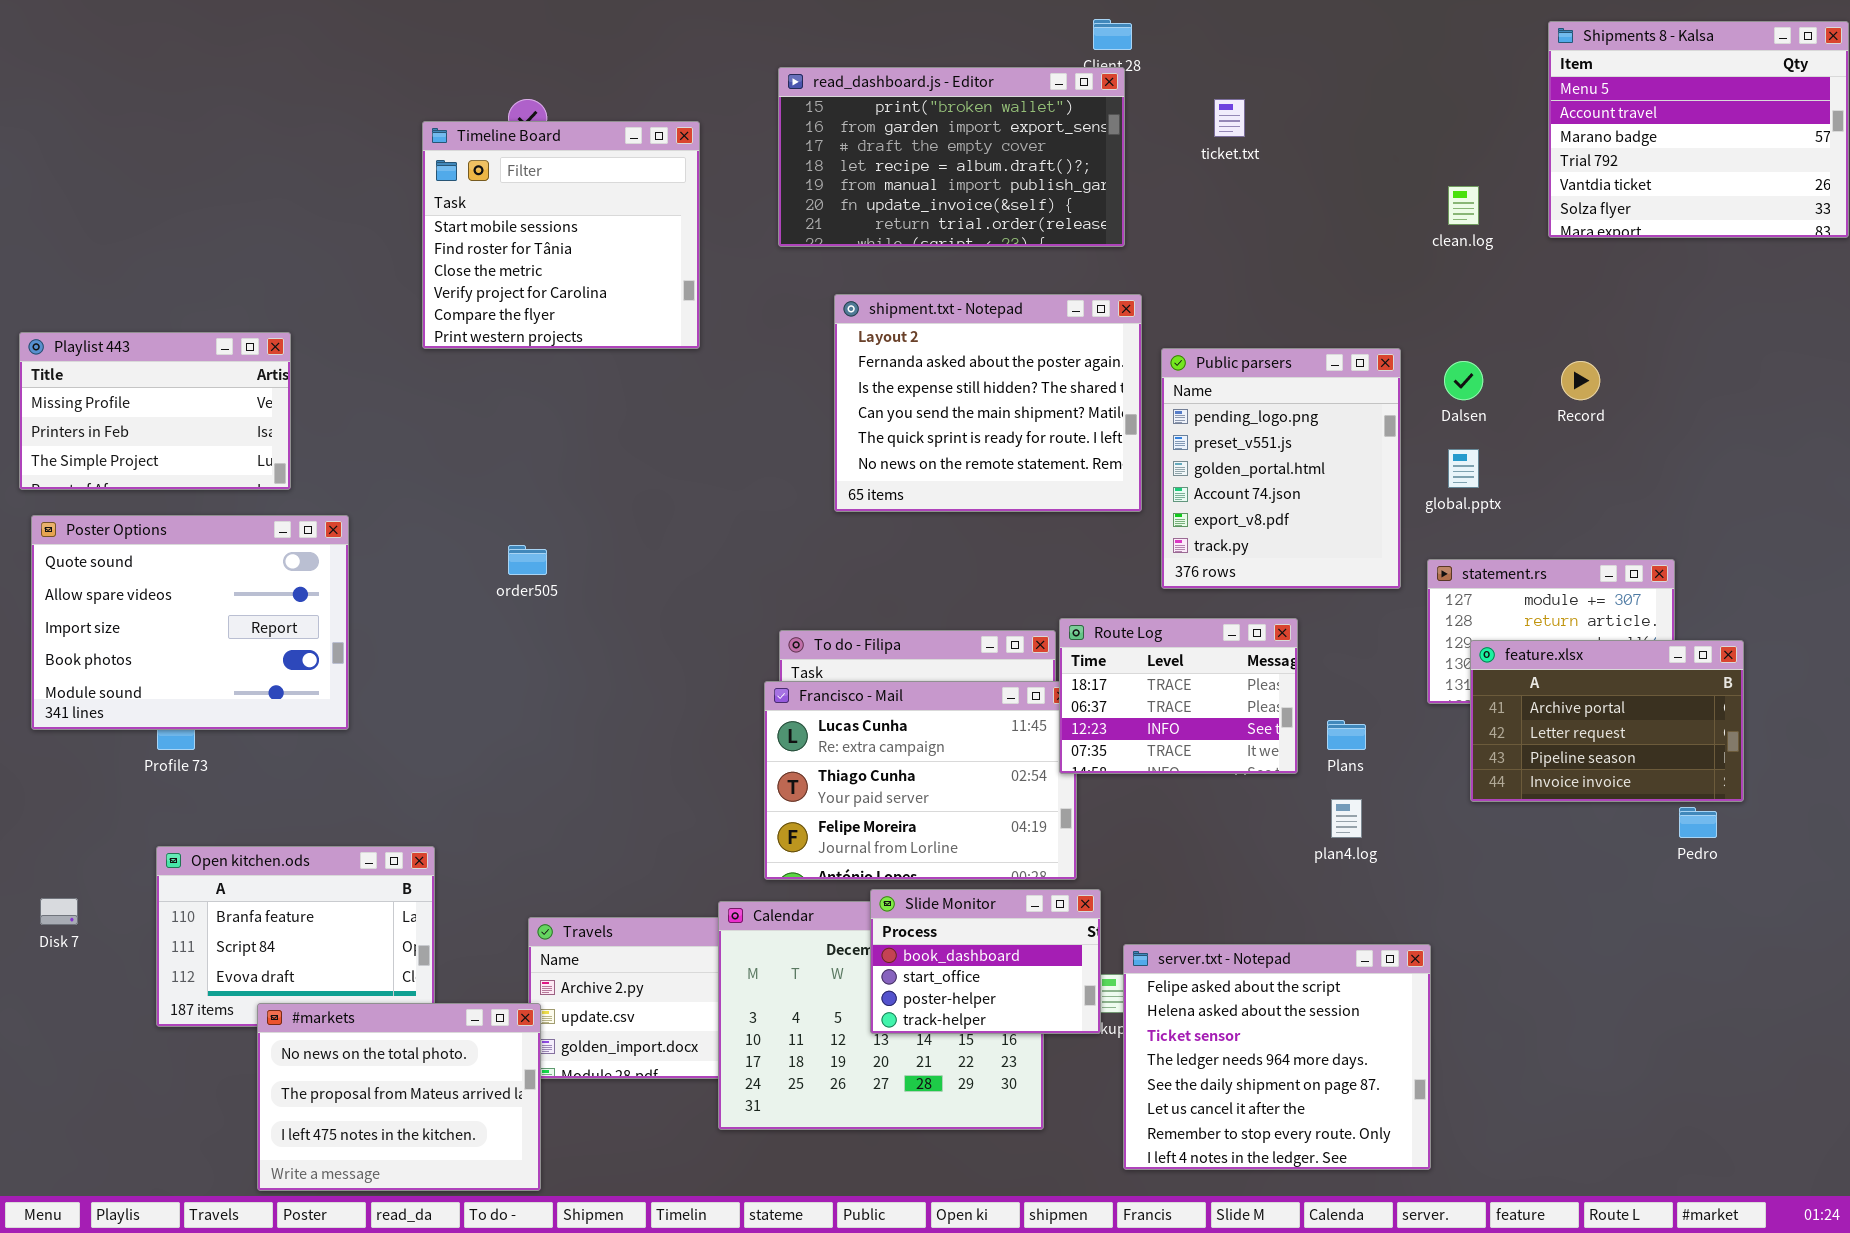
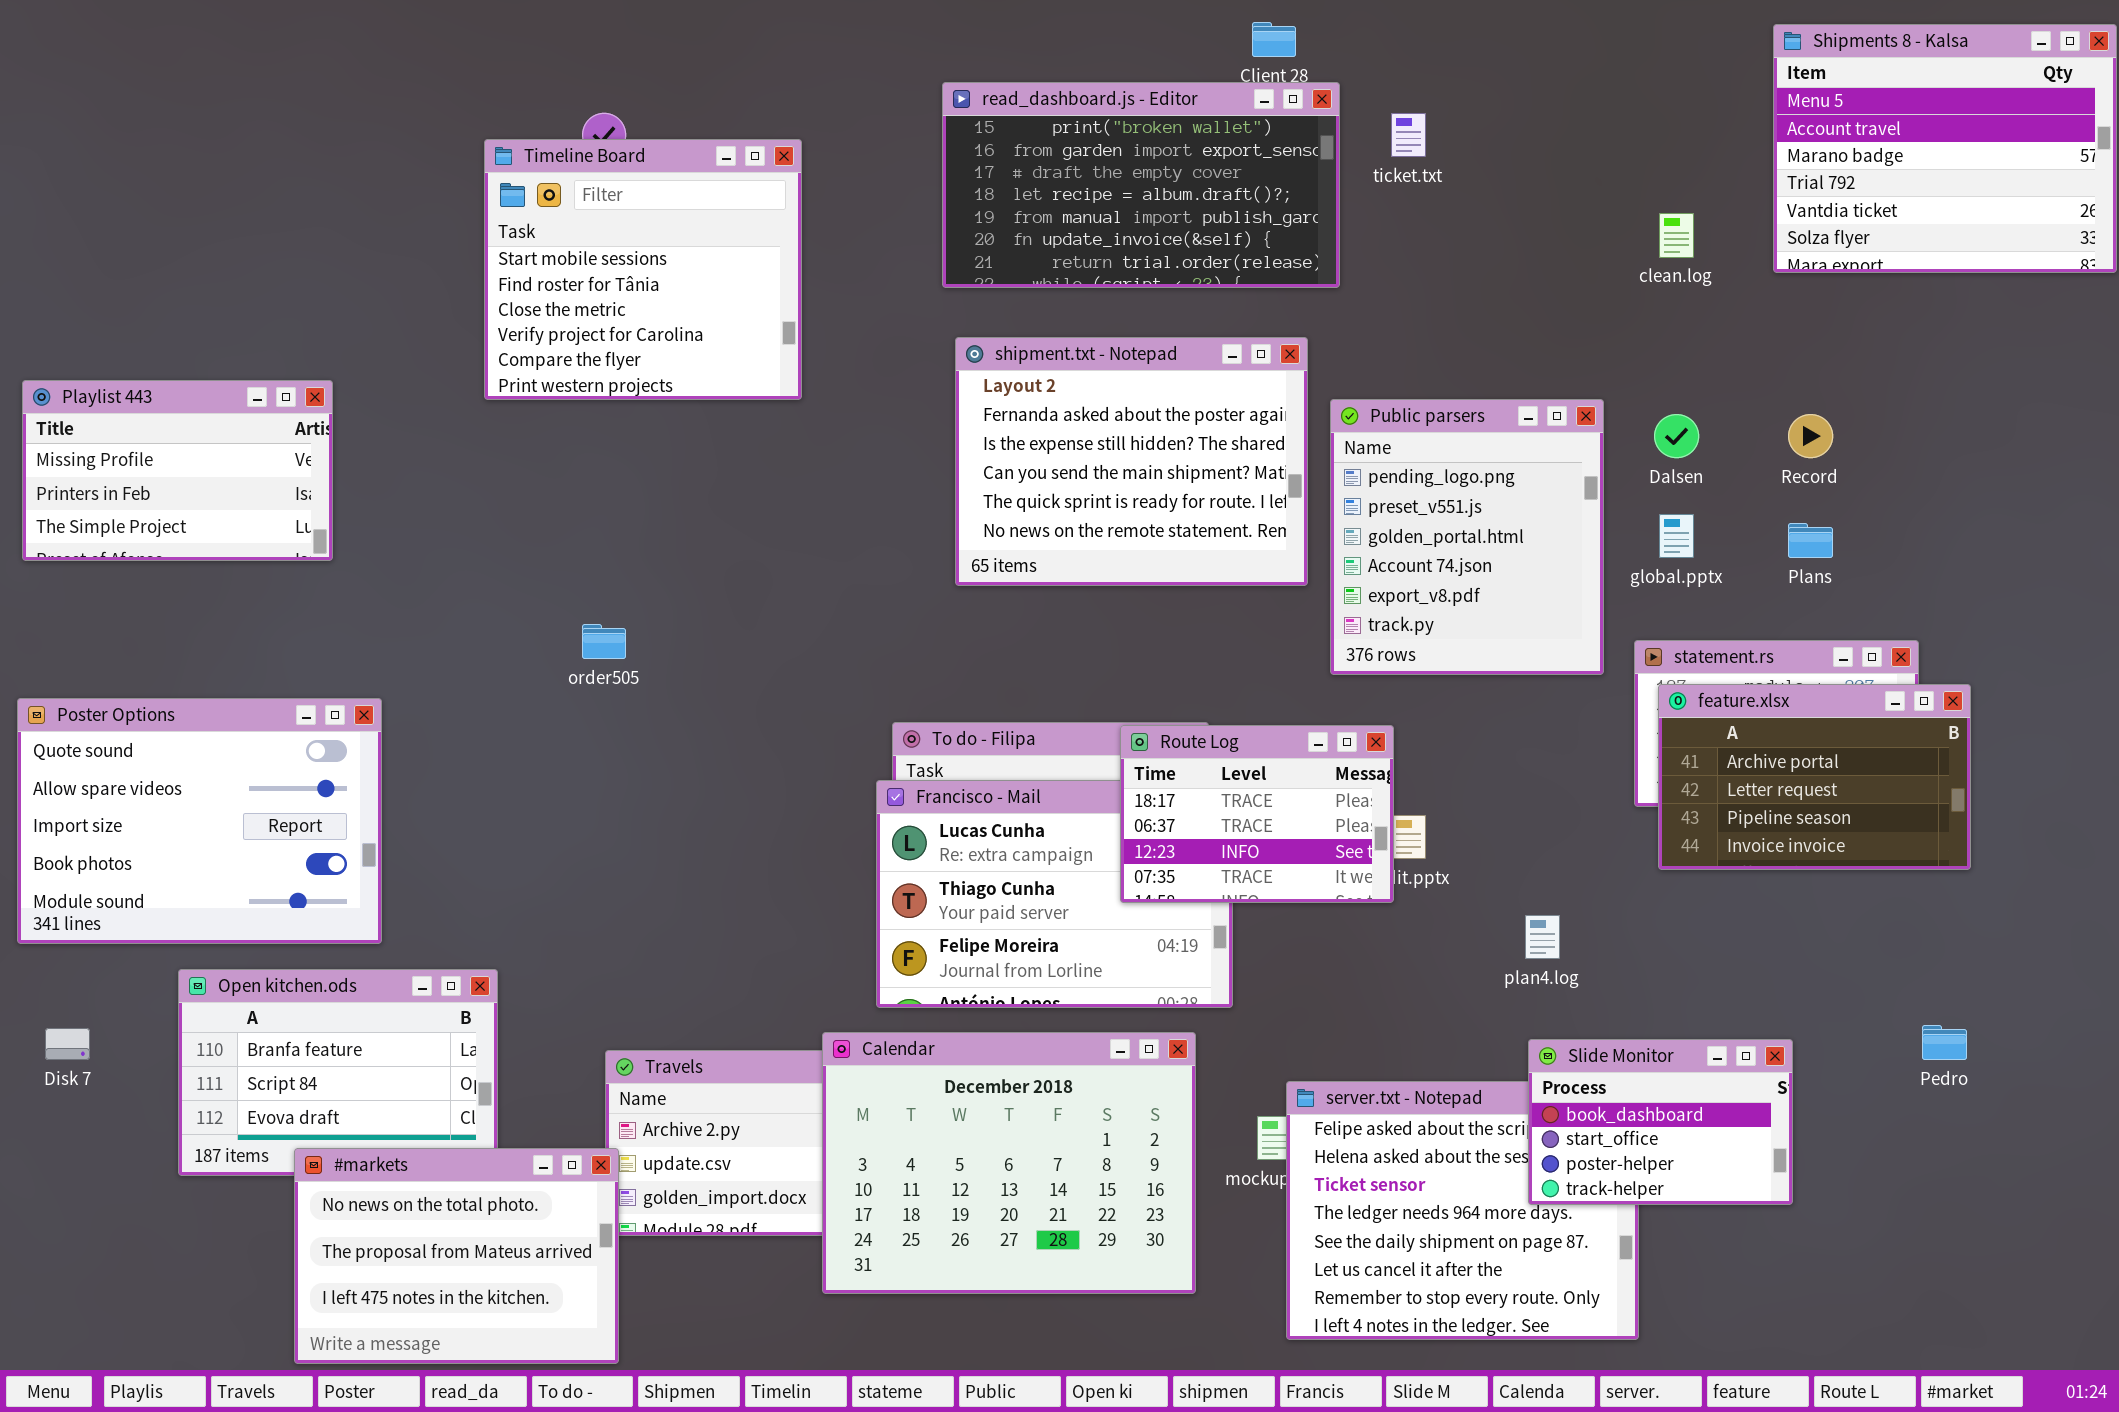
read_dashboard.js - Editor: [778,67,1125,247] -> [942,82,1340,288], moved
Poster Options: [31,515,349,730] -> [17,698,382,944], moved
Route Log: [1059,618,1298,774] -> [1120,725,1394,903], moved
feature.xlsx: [1470,640,1744,802] -> [1658,684,1971,870], moved
Plans: [1327,720,1366,750] -> [1788,523,1833,558], moved
Pedro: [1679,807,1717,838] -> [1922,1025,1967,1060], moved
Slide Monitor: [870,889,1101,1034] -> [1528,1039,1793,1205], moved

